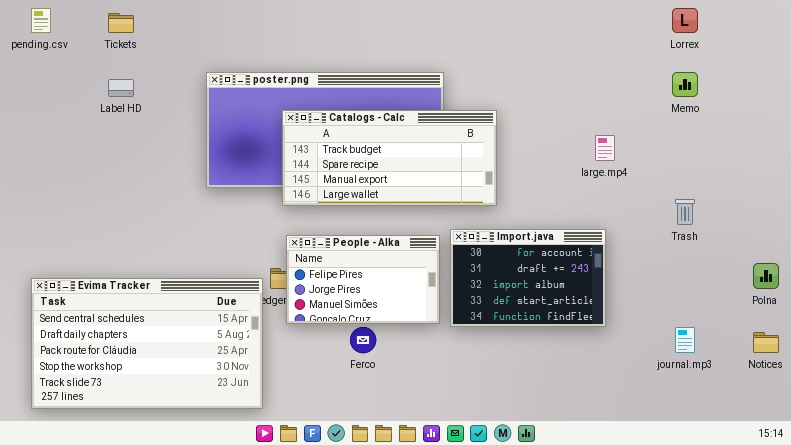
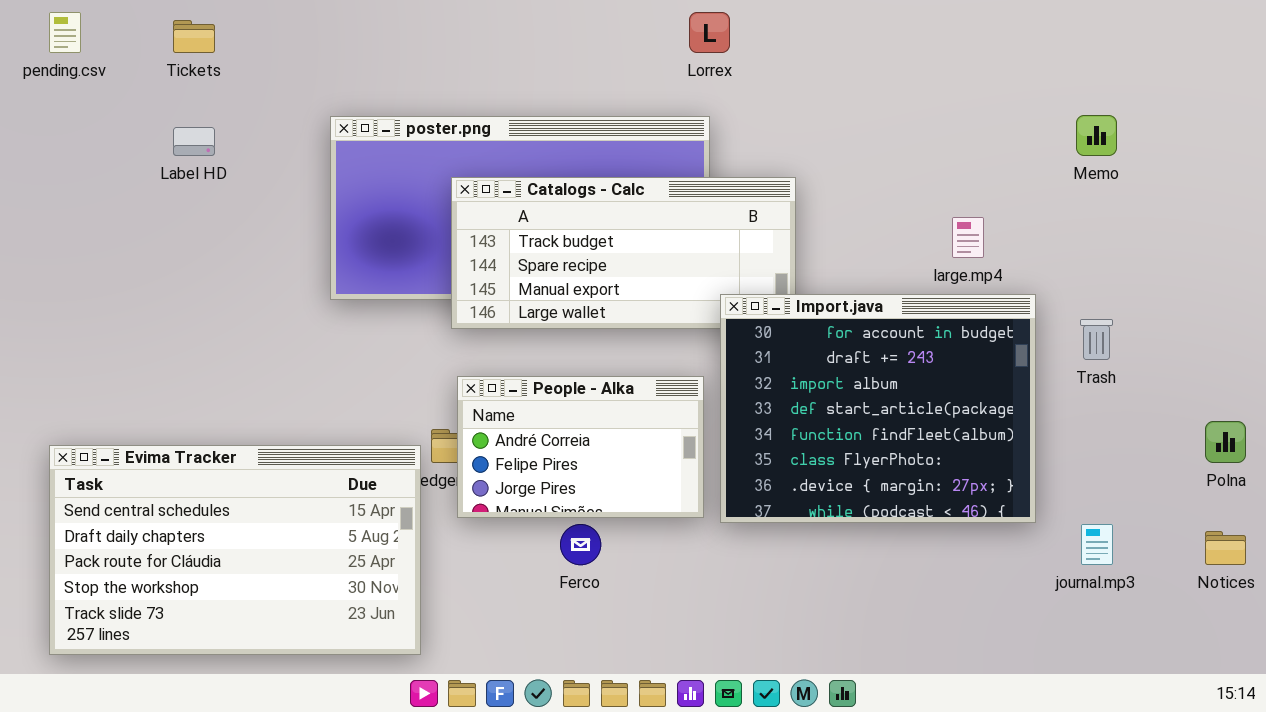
Lorrex: [672,8,698,33] -> [689,12,730,53], moved
Import.java: [450,229,606,327] -> [720,294,1036,523], resized
People - Alka: [286,235,440,324] -> [457,376,704,518], scrolled up 1 row

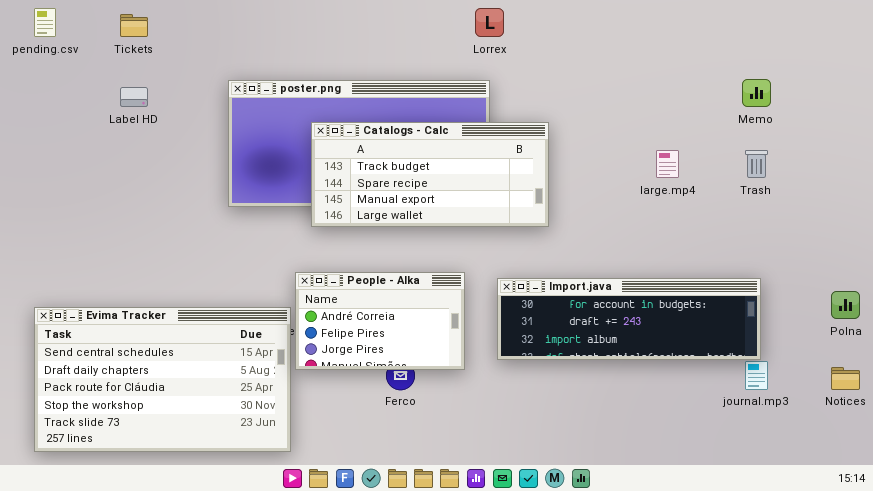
Import.java: [720,294,1036,523] -> [497,278,761,360], resized
Trash: [1080,319,1113,360] -> [745,150,768,178], moved
People - Alka: [457,376,704,518] -> [295,272,465,370], moved

